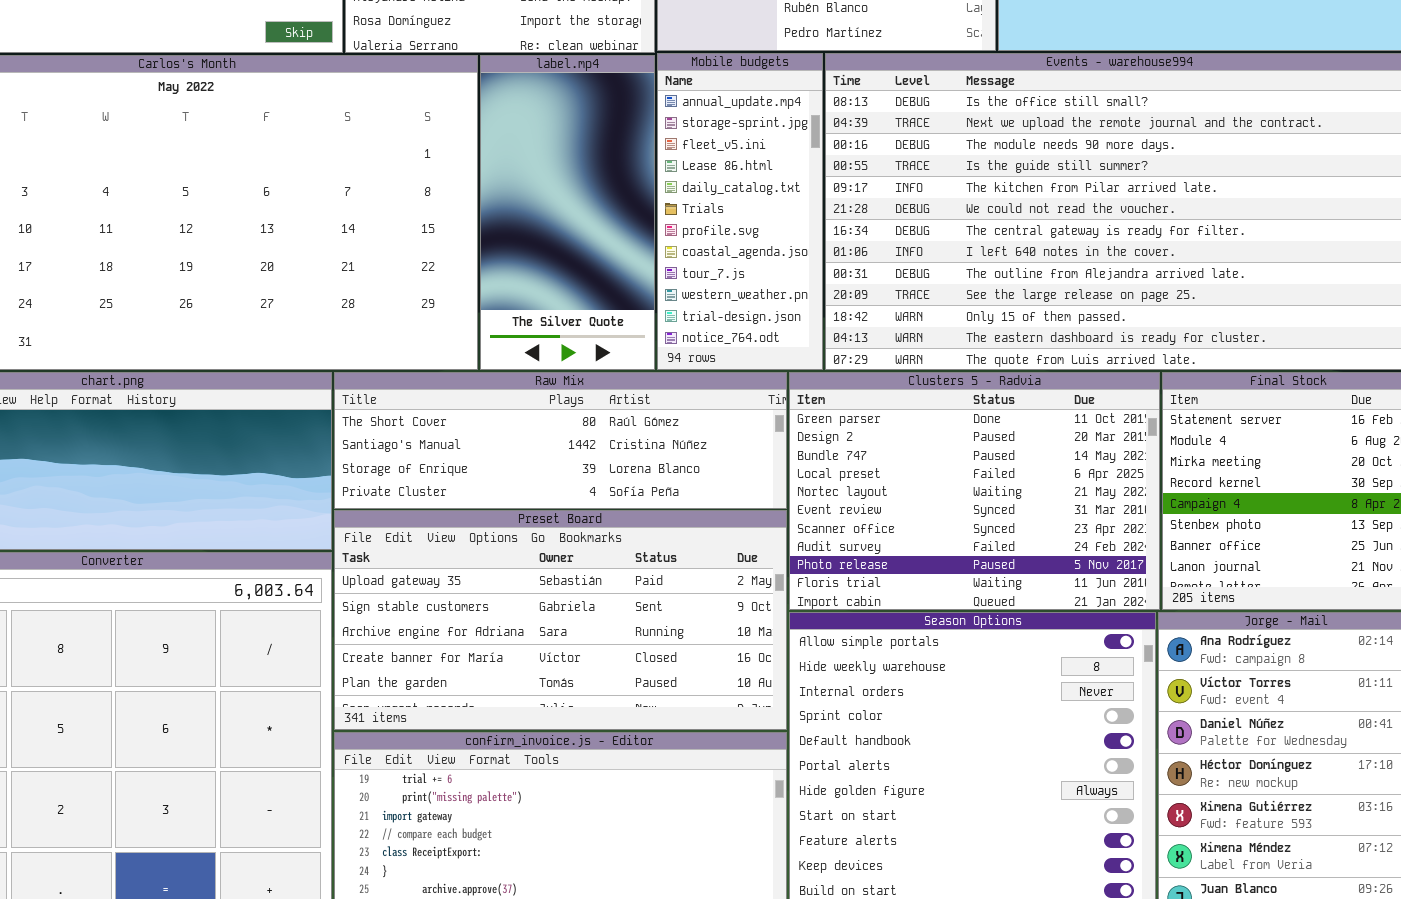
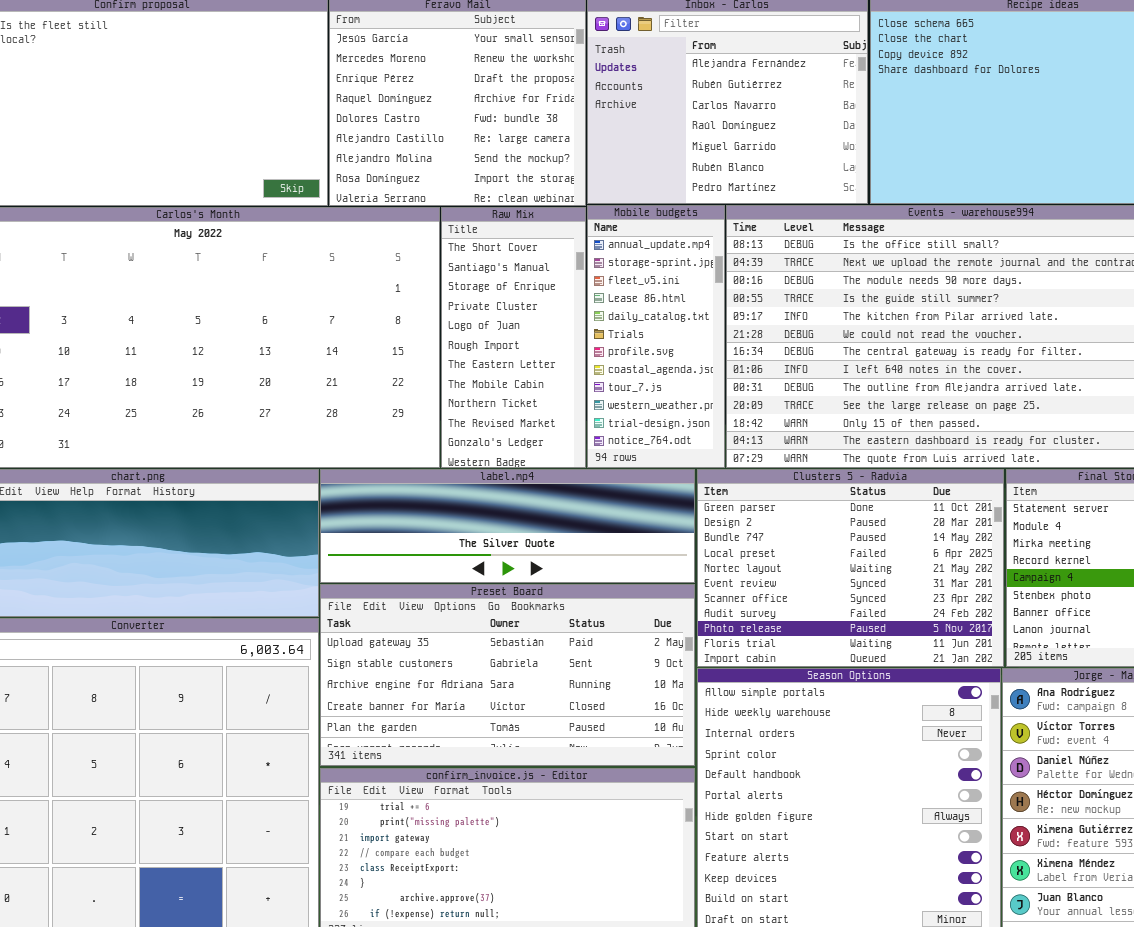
label.mp4: [480,55,655,370] -> [320,469,695,583], moved, resized
Raw Mix: [334,372,787,509] -> [441,207,586,468], moved, resized

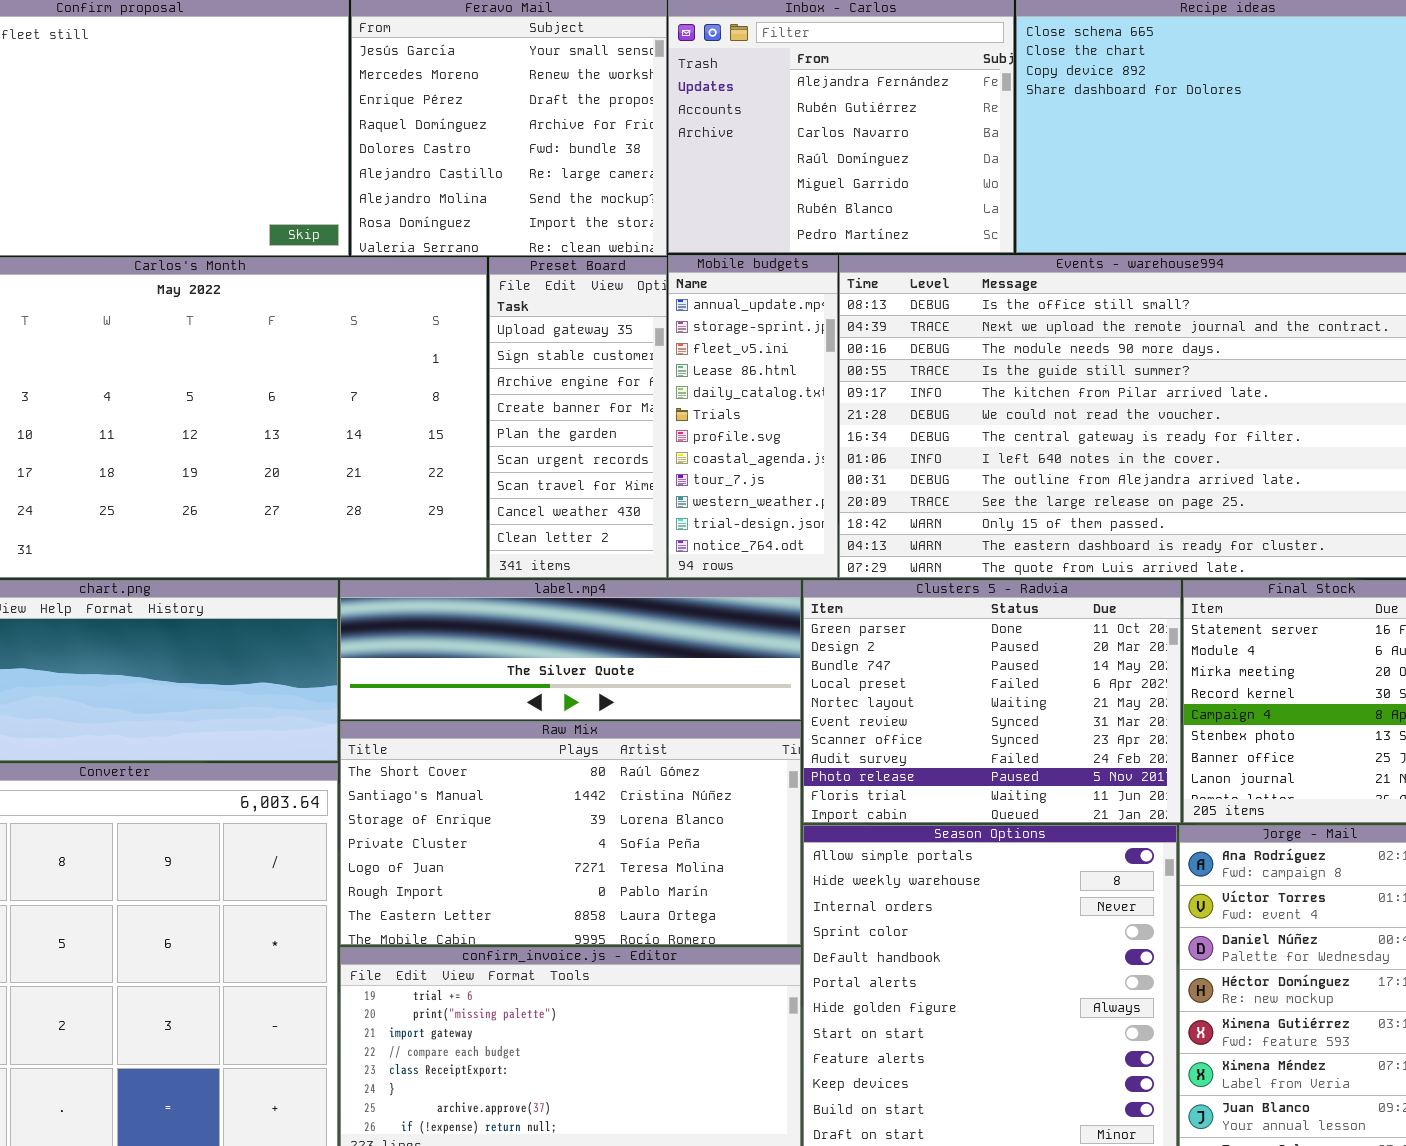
Raw Mix: [441,207,586,468] -> [340,721,801,945], moved, resized
Preset Board: [320,584,695,766] -> [489,257,667,578], moved, resized

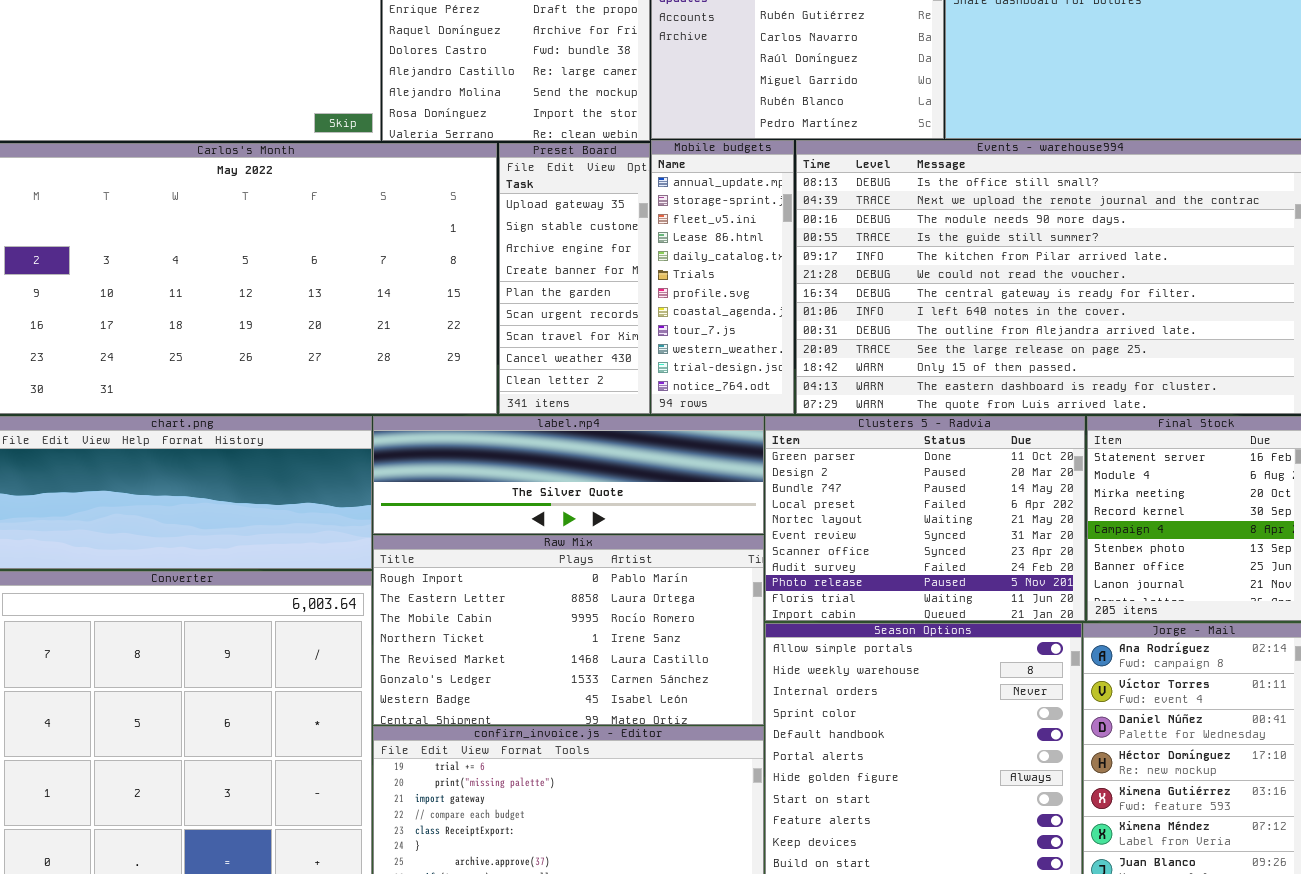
Raw Mix: [340,721,801,945] -> [373,535,764,725], scrolled down 5 rows

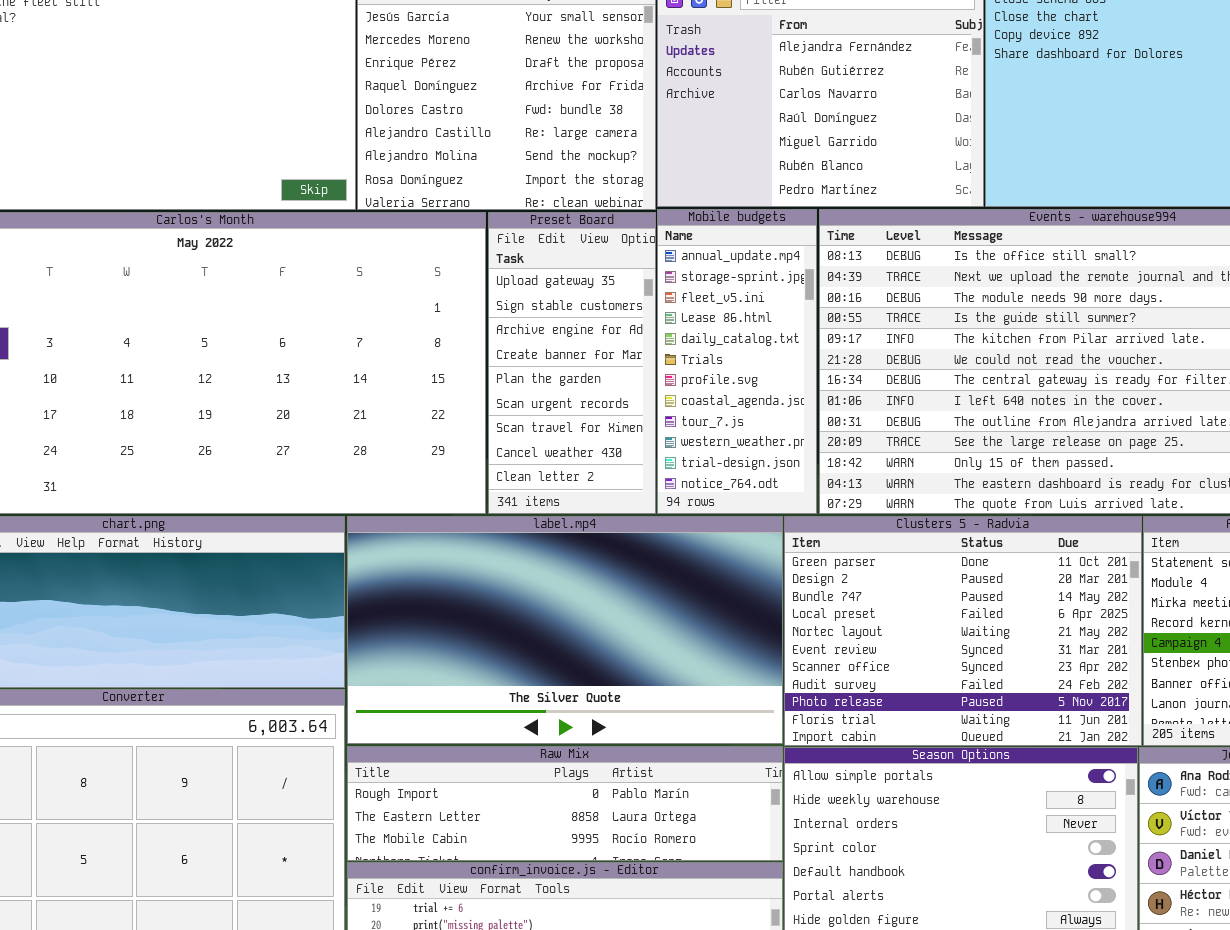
label.mp4: [373,416,764,534] -> [347,516,783,744], resized
Raw Mix: [373,535,764,725] -> [347,746,783,861], resized

